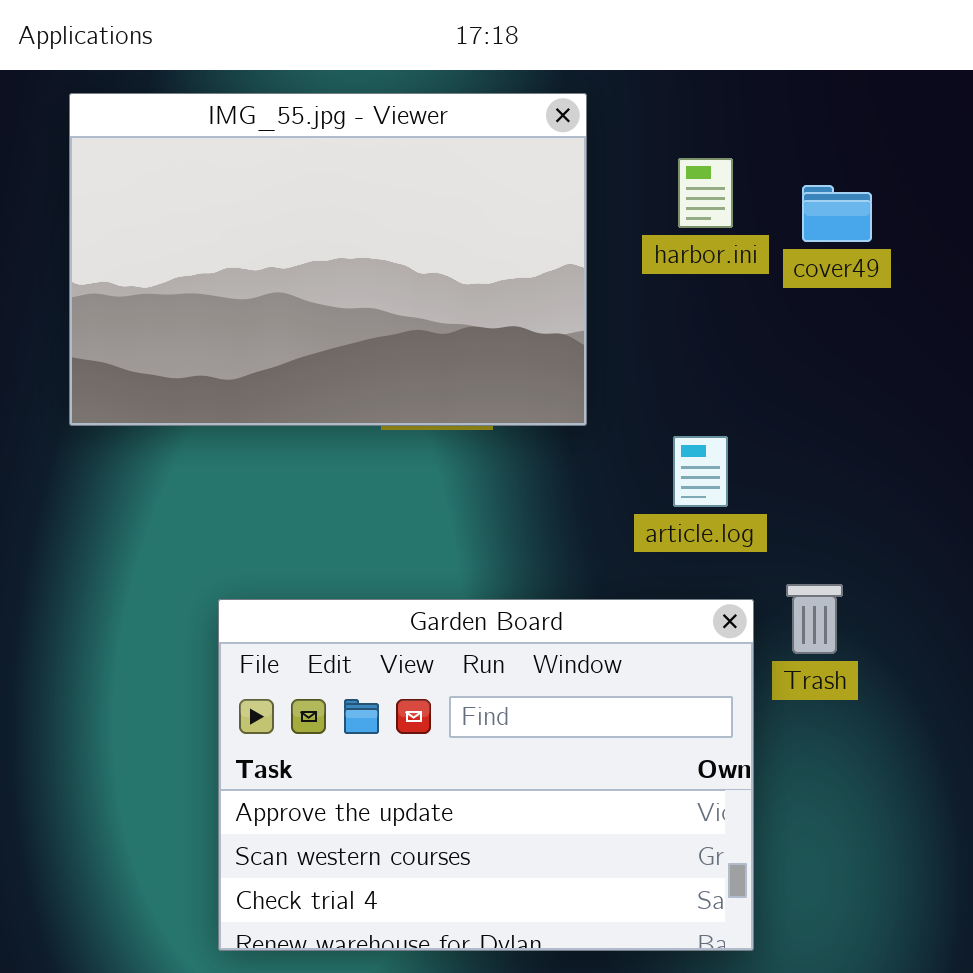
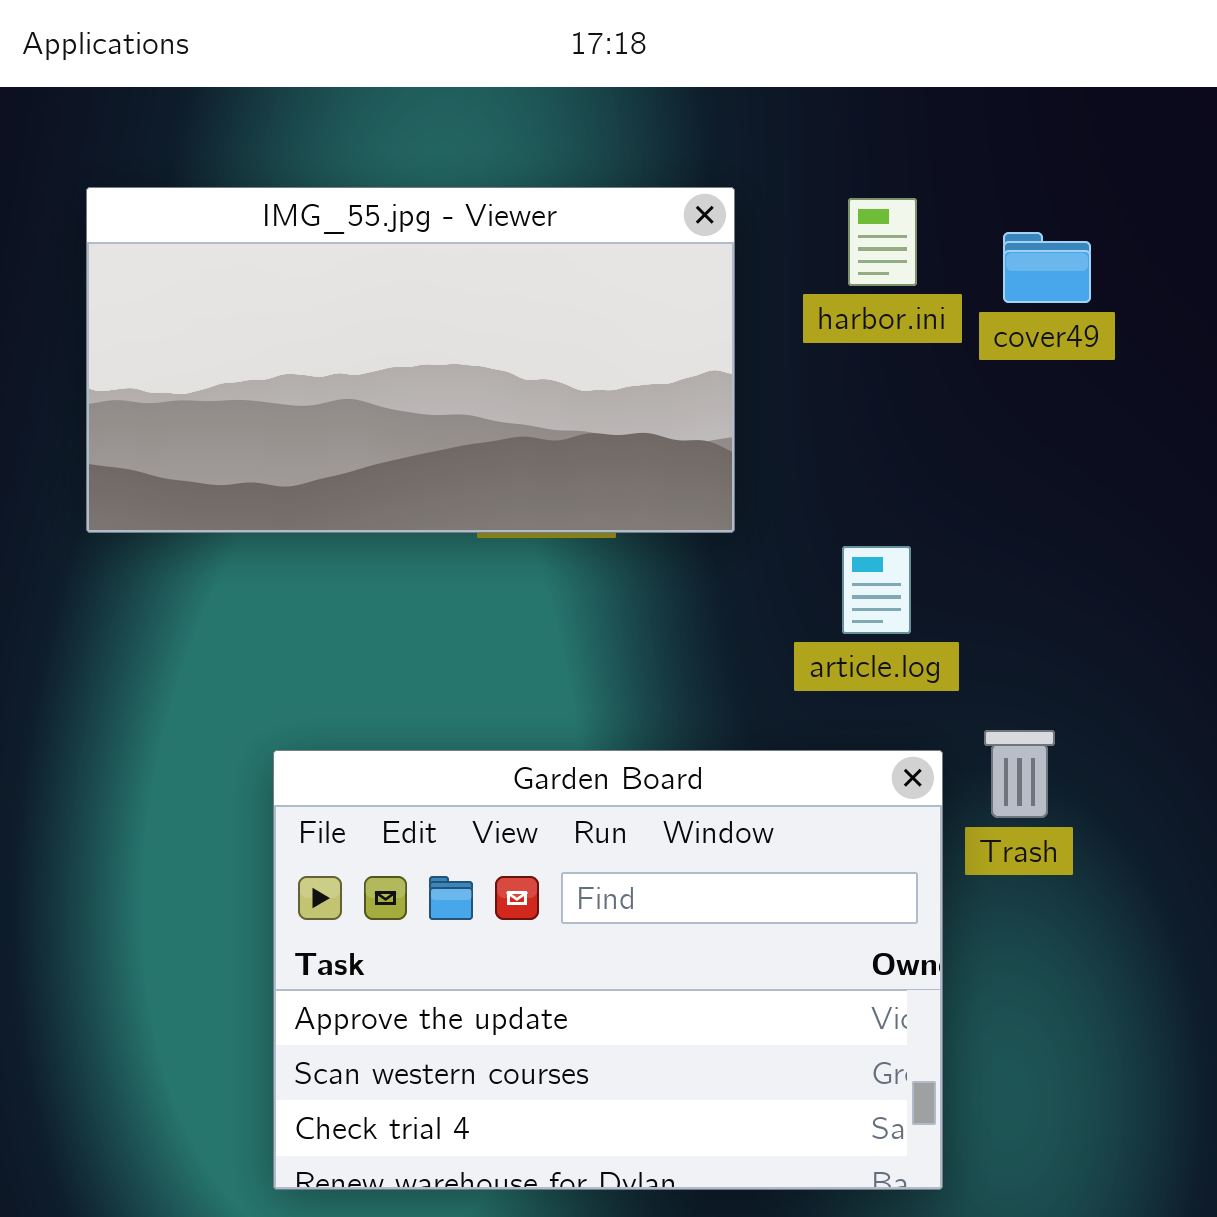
IMG_55.jpg - Viewer: [69,93,587,426] -> [86,187,735,533], resized

